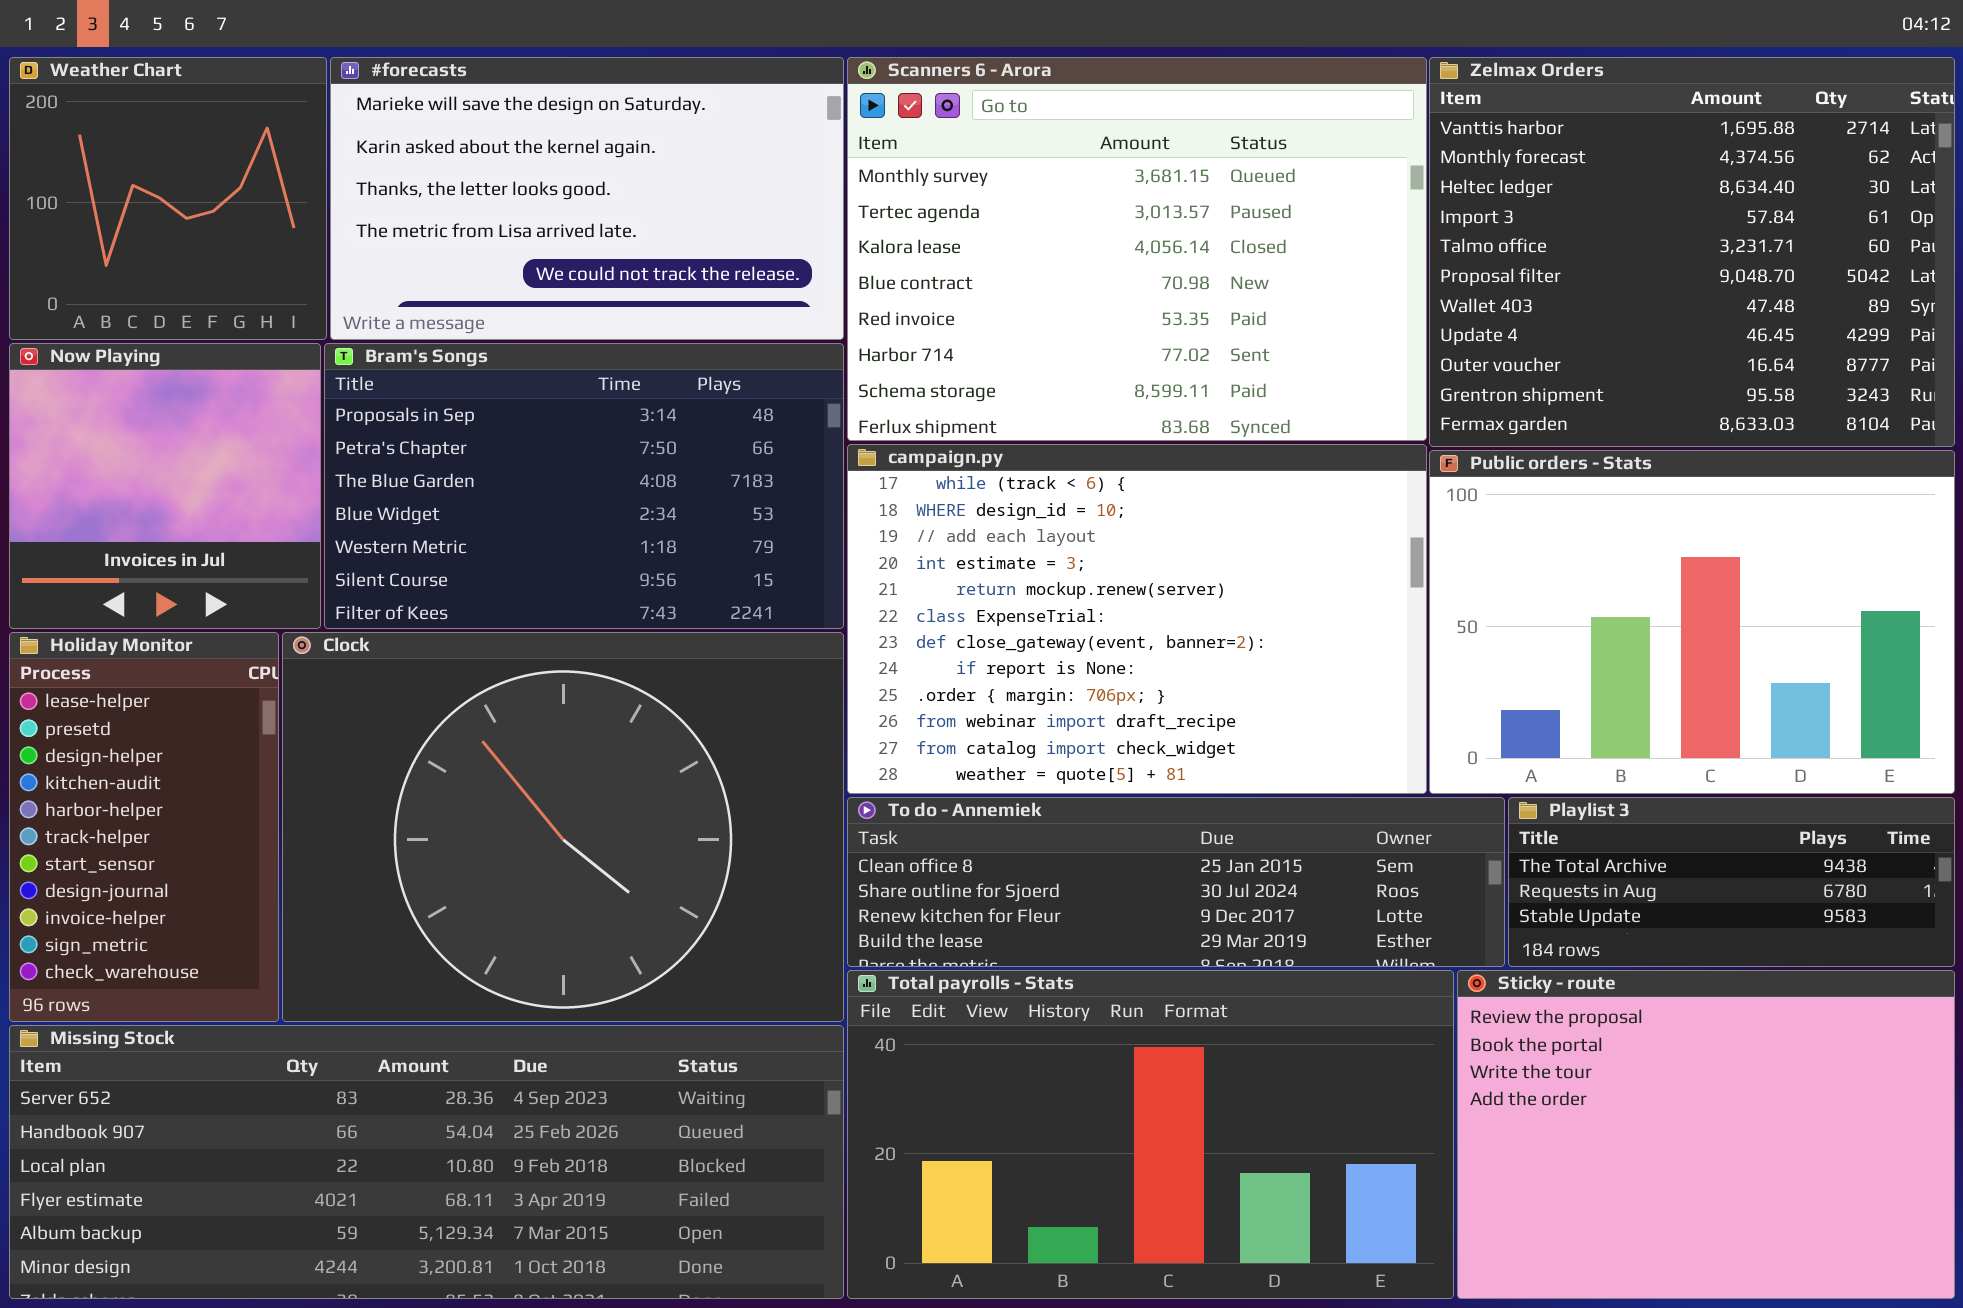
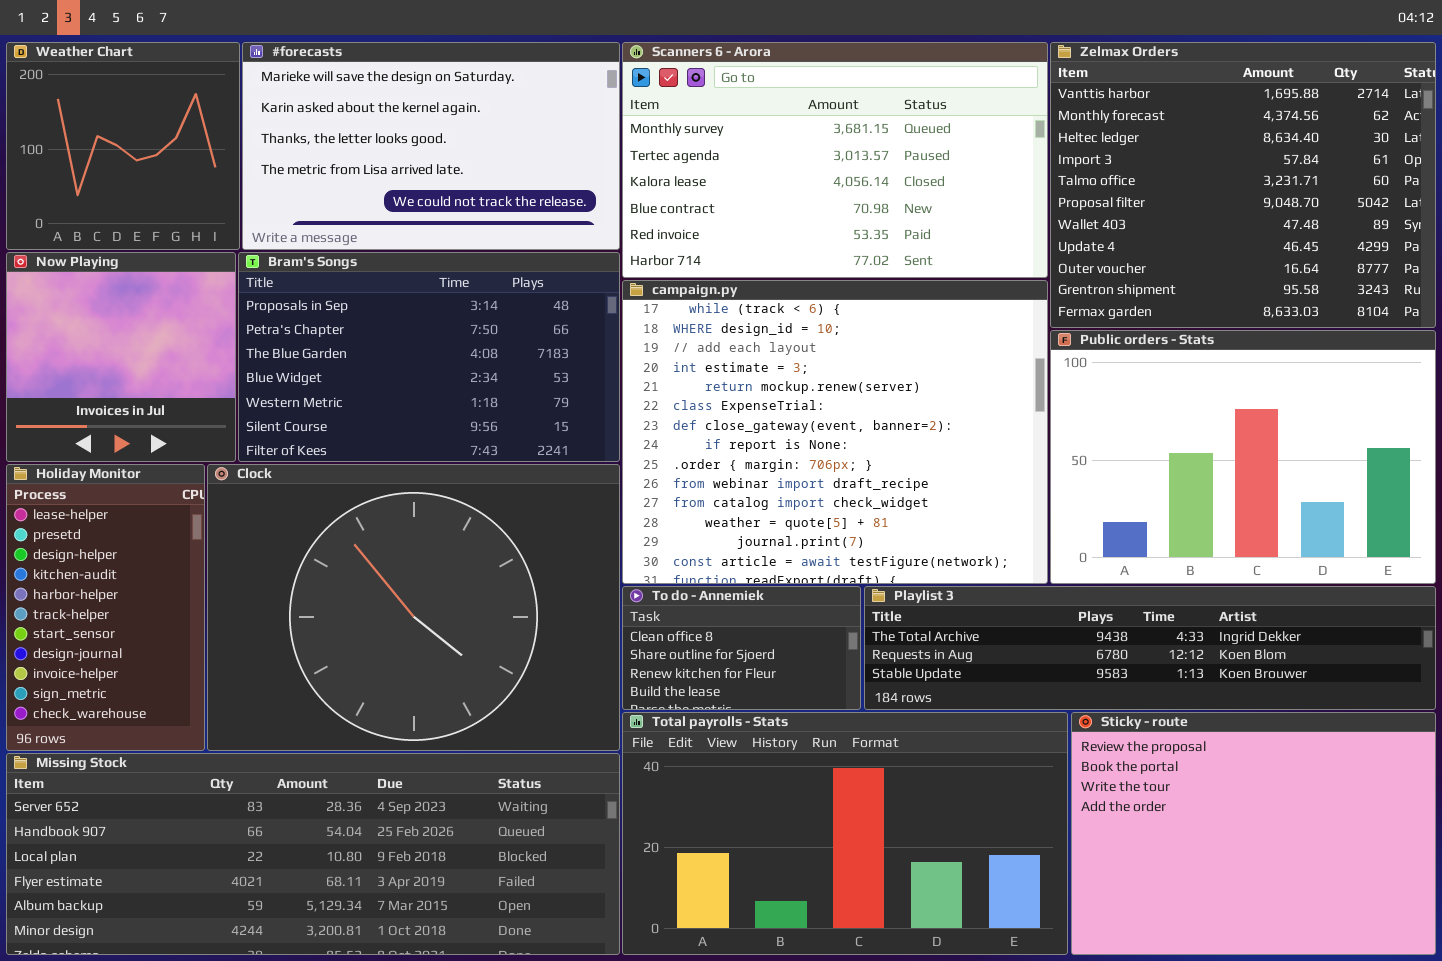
Scanners 6 - Arora: [847,57,1427,441] -> [622,42,1048,278], resized
campaign.py: [847,444,1427,794] -> [622,280,1048,584], resized
To do - Annemiek: [847,797,1505,967] -> [622,586,861,710], resized
Playlist 3: [1508,797,1955,967] -> [864,586,1436,710], resized

